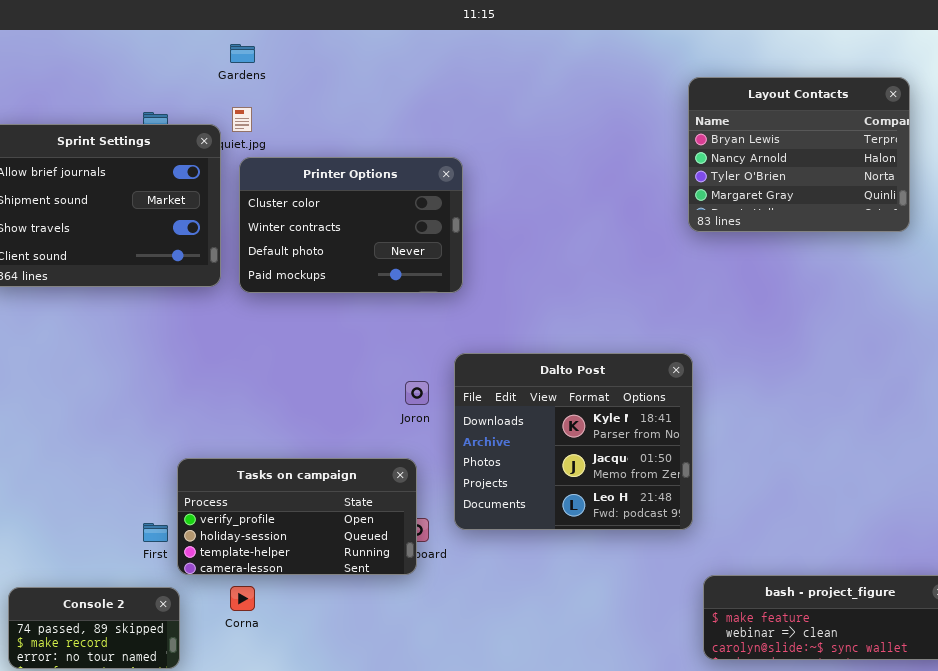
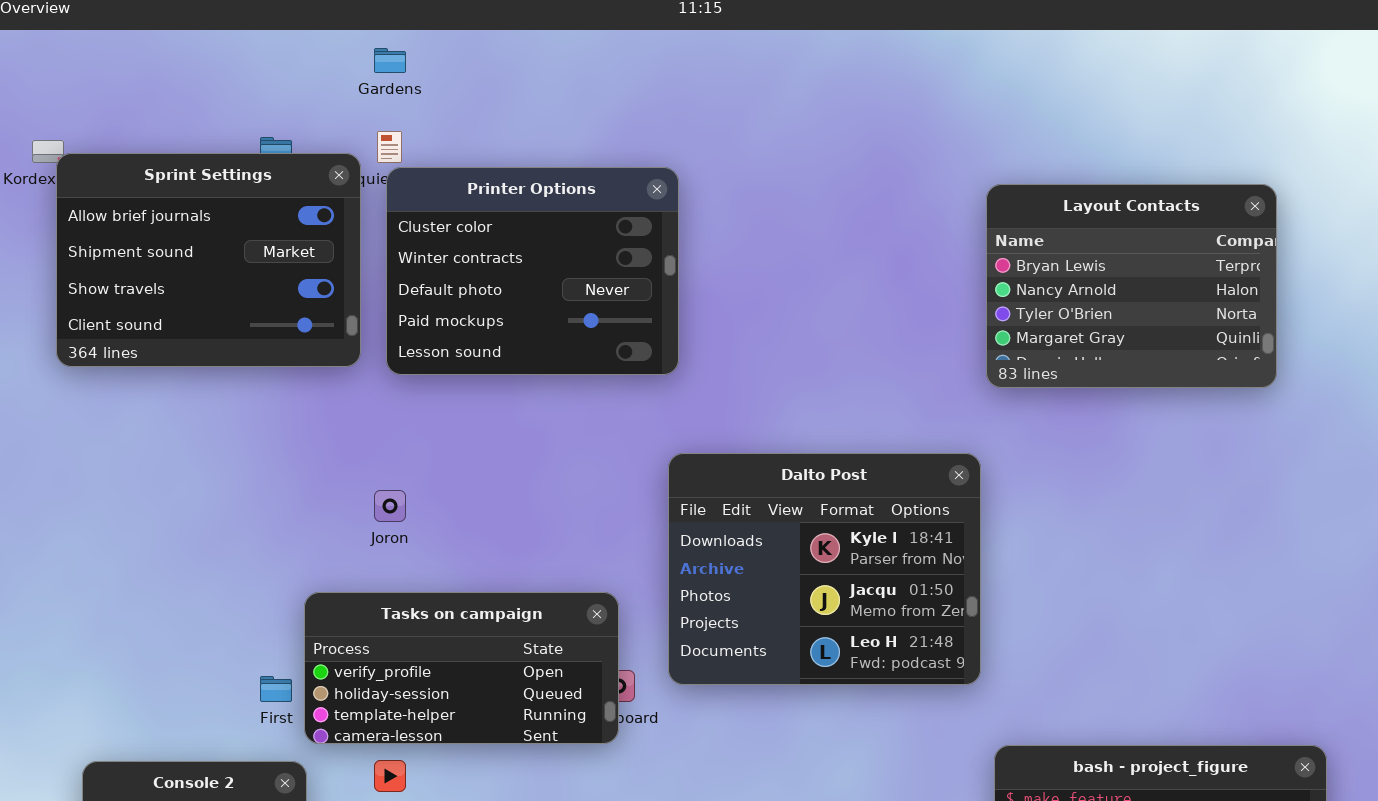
Layout Contacts: [688,77,910,232] -> [986,184,1277,388], moved
Printer Options: [239,157,463,293] -> [386,167,679,375], resized
Joron: [405,381,429,405] -> [374,490,406,522], moved

